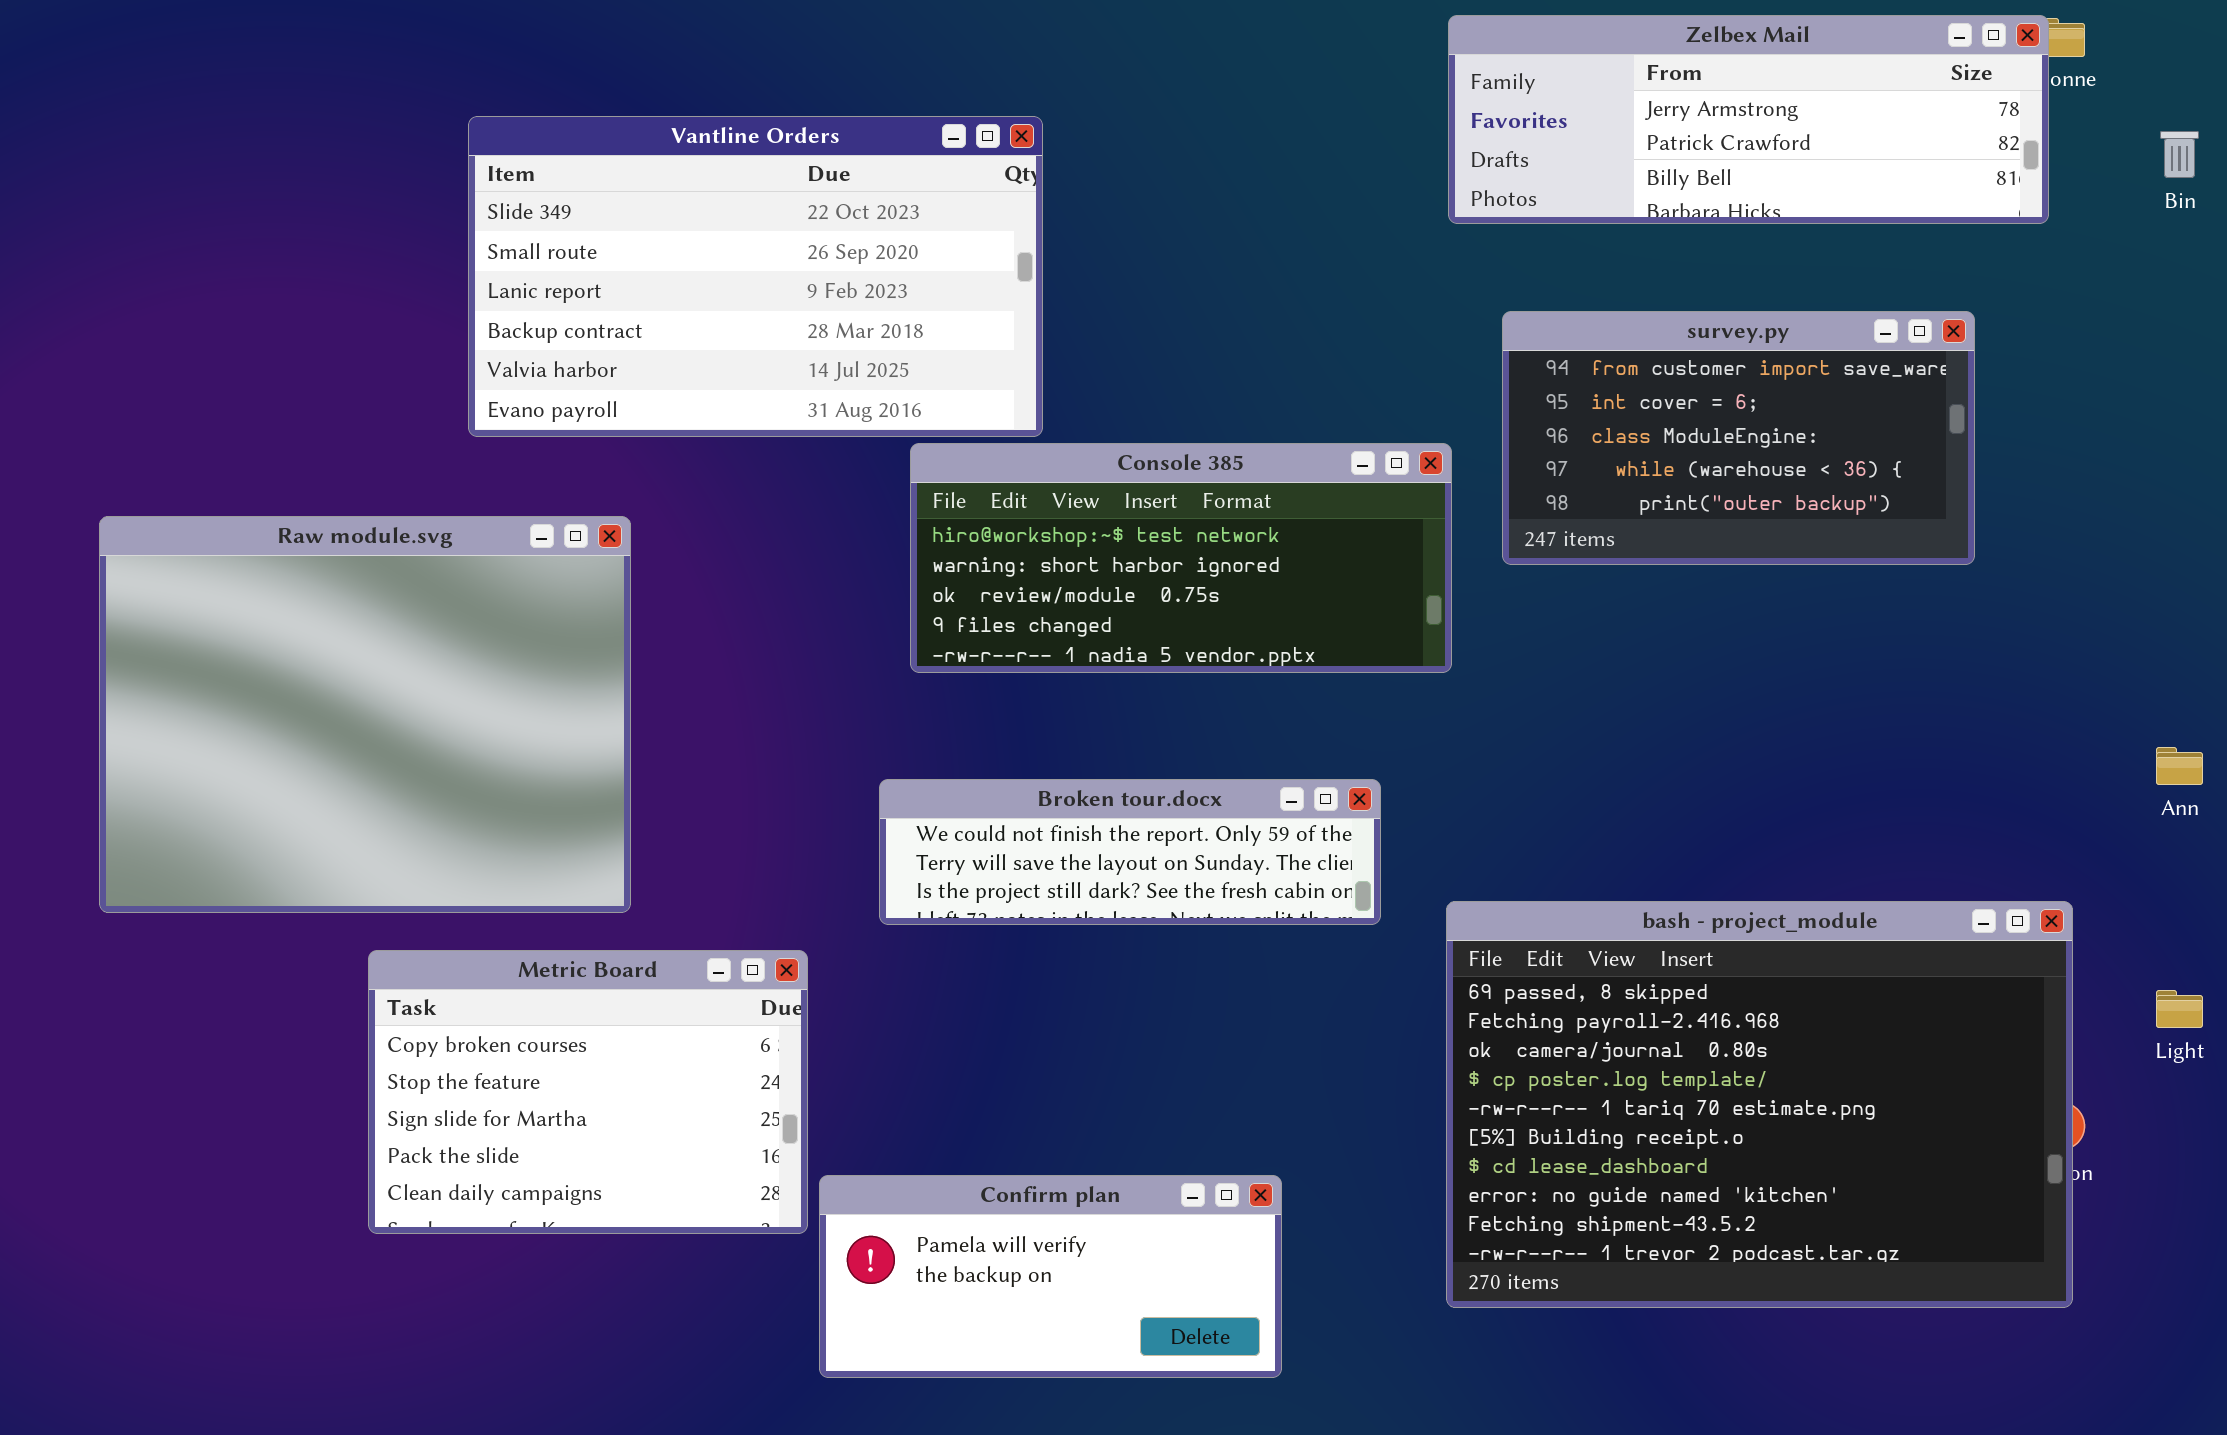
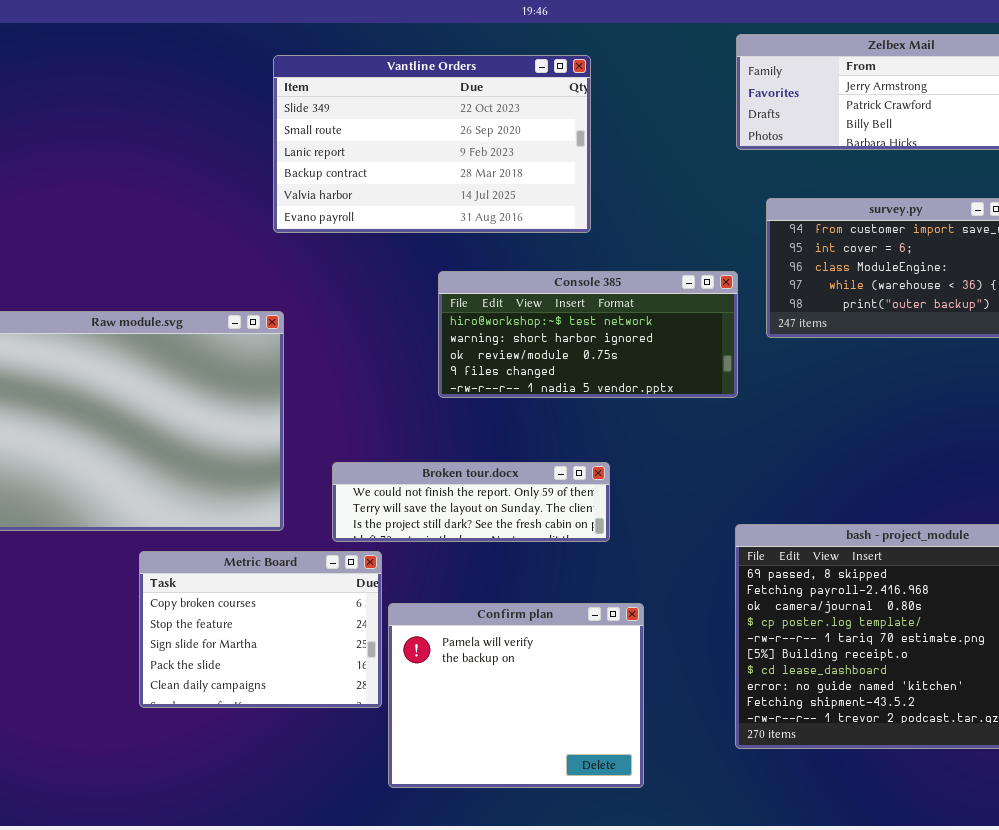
Vantline Orders: [468,116,1043,437] -> [273,55,591,233], moved
Broken tour.docx: [879,779,1381,925] -> [332,462,610,542], moved
Confirm plan: [819,1175,1282,1378] -> [388,603,644,788], resized

